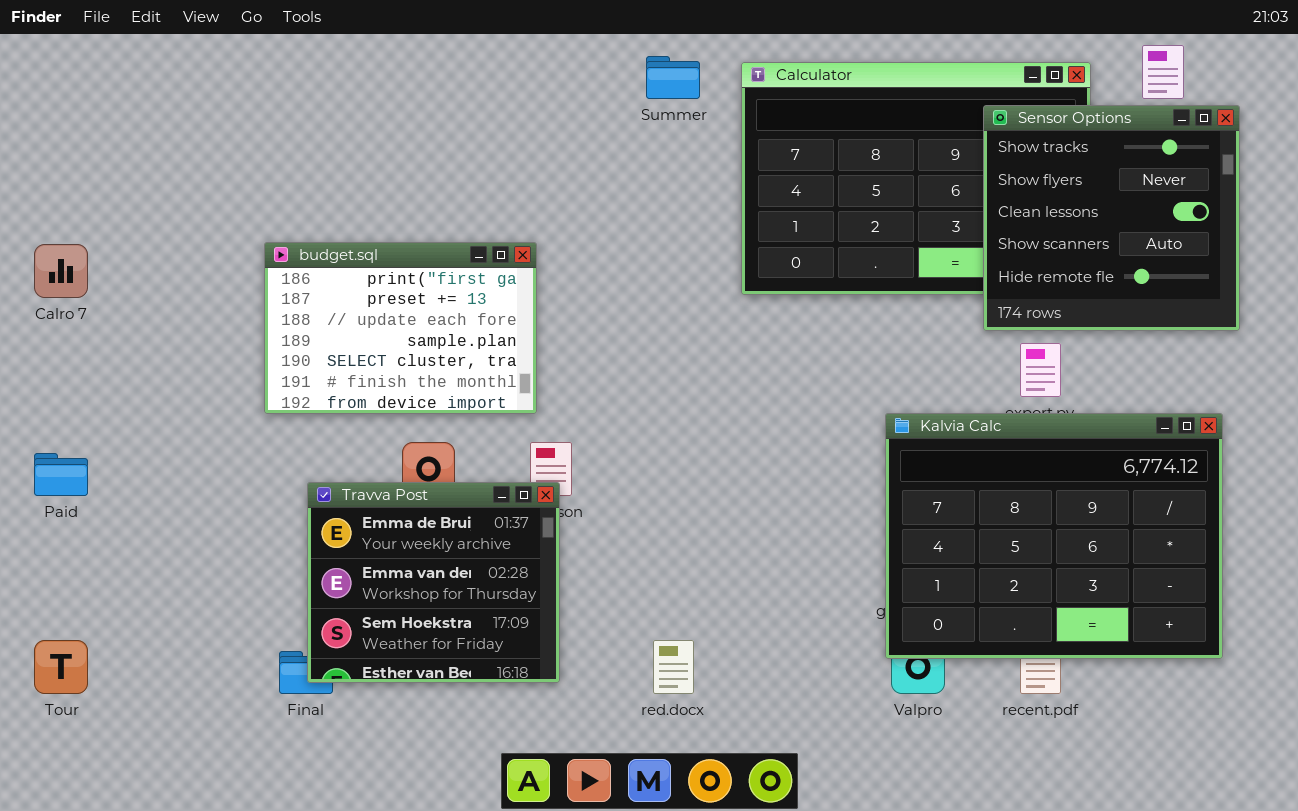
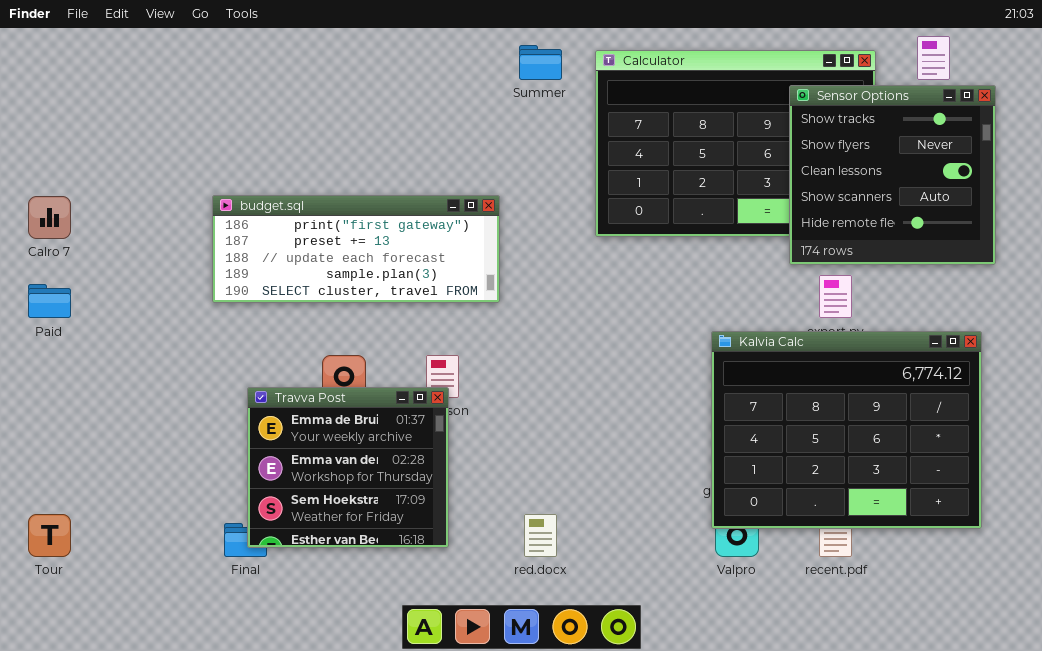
budget.sql: [264,242,537,414] -> [212,195,500,303], resized
Paid: [34,453,88,496] -> [28,284,71,318], moved

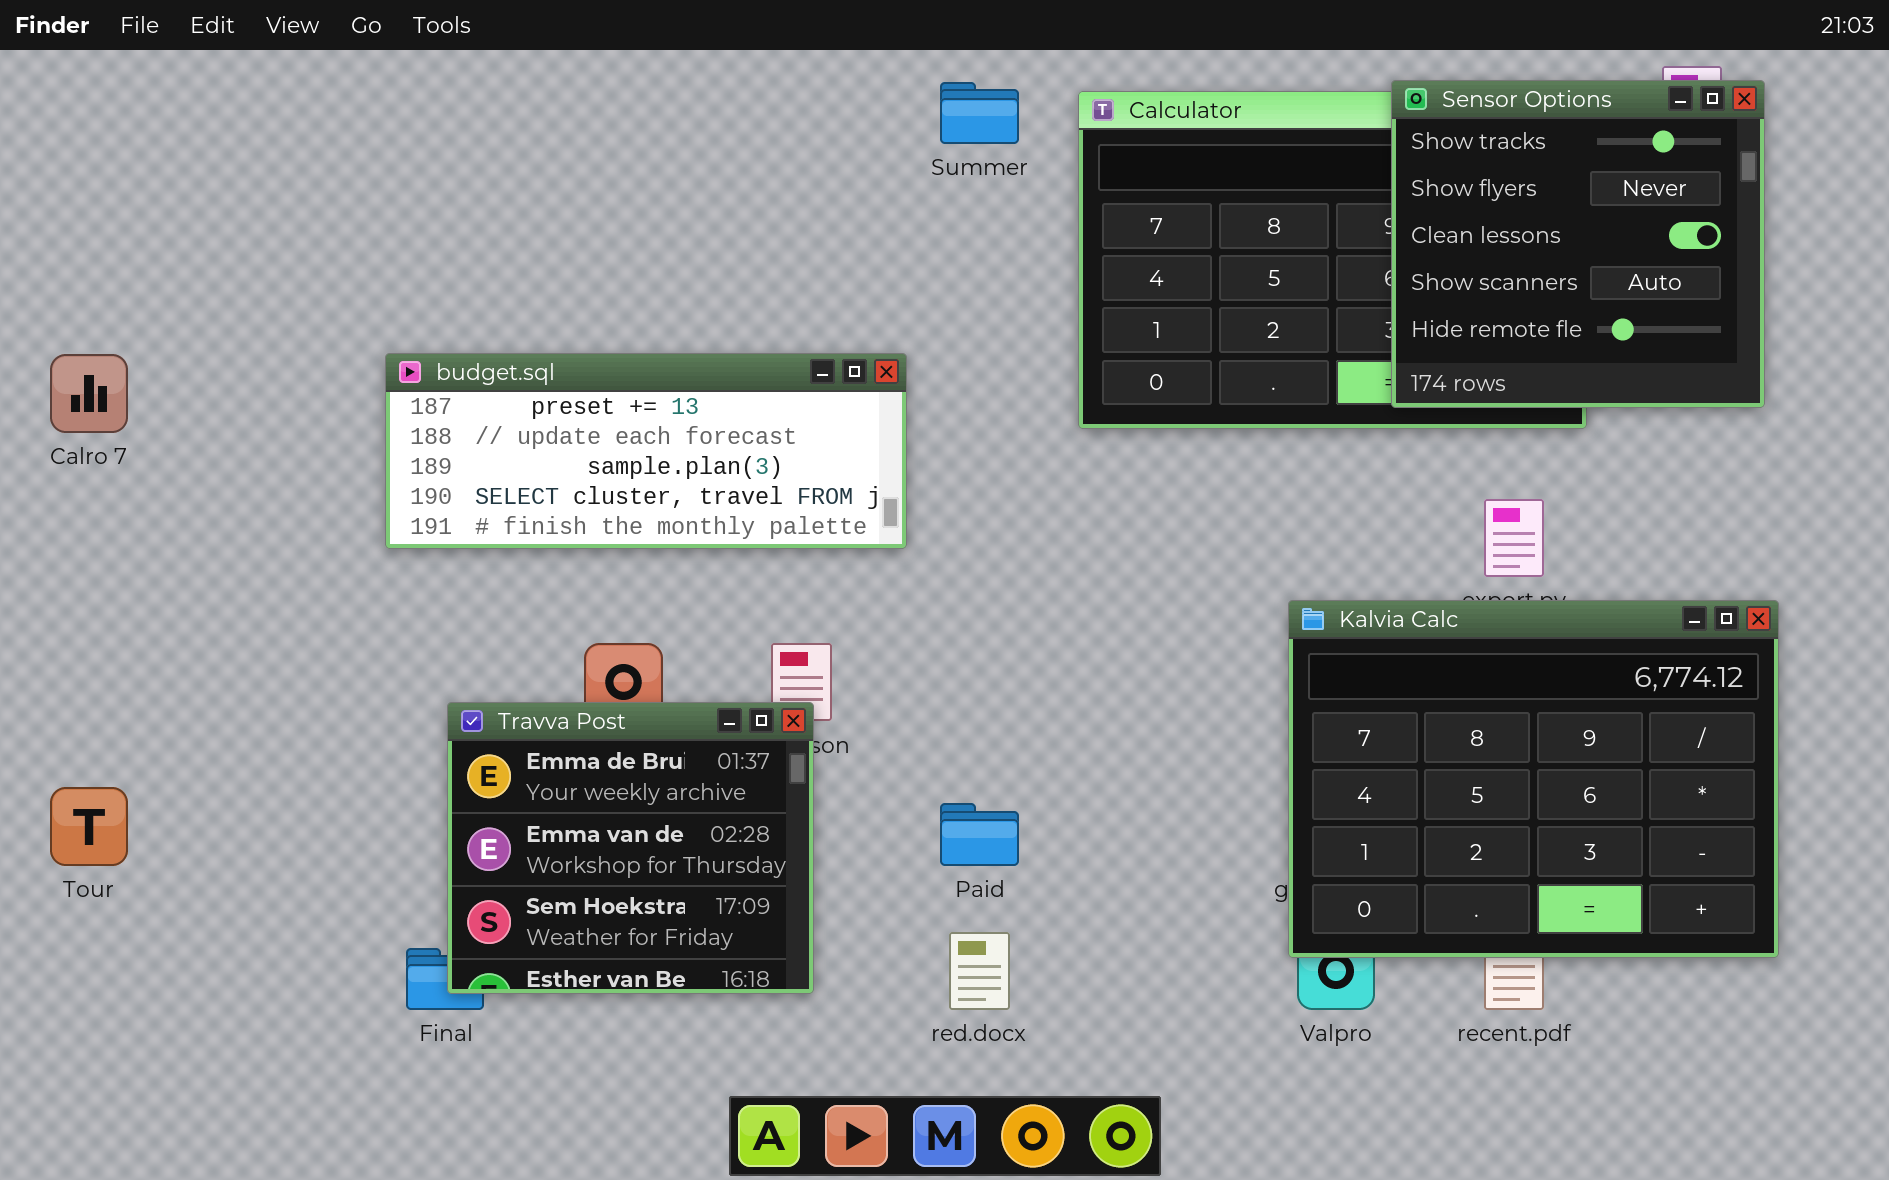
Sensor Options: [789,85,996,265] -> [1391,80,1765,408], moved
budget.sql: [212,195,500,303] -> [385,353,907,549], scrolled down 1 row
Paid: [28,284,71,318] -> [940,803,1019,866], moved
Tour: [28,514,71,557] -> [50,787,128,866], moved

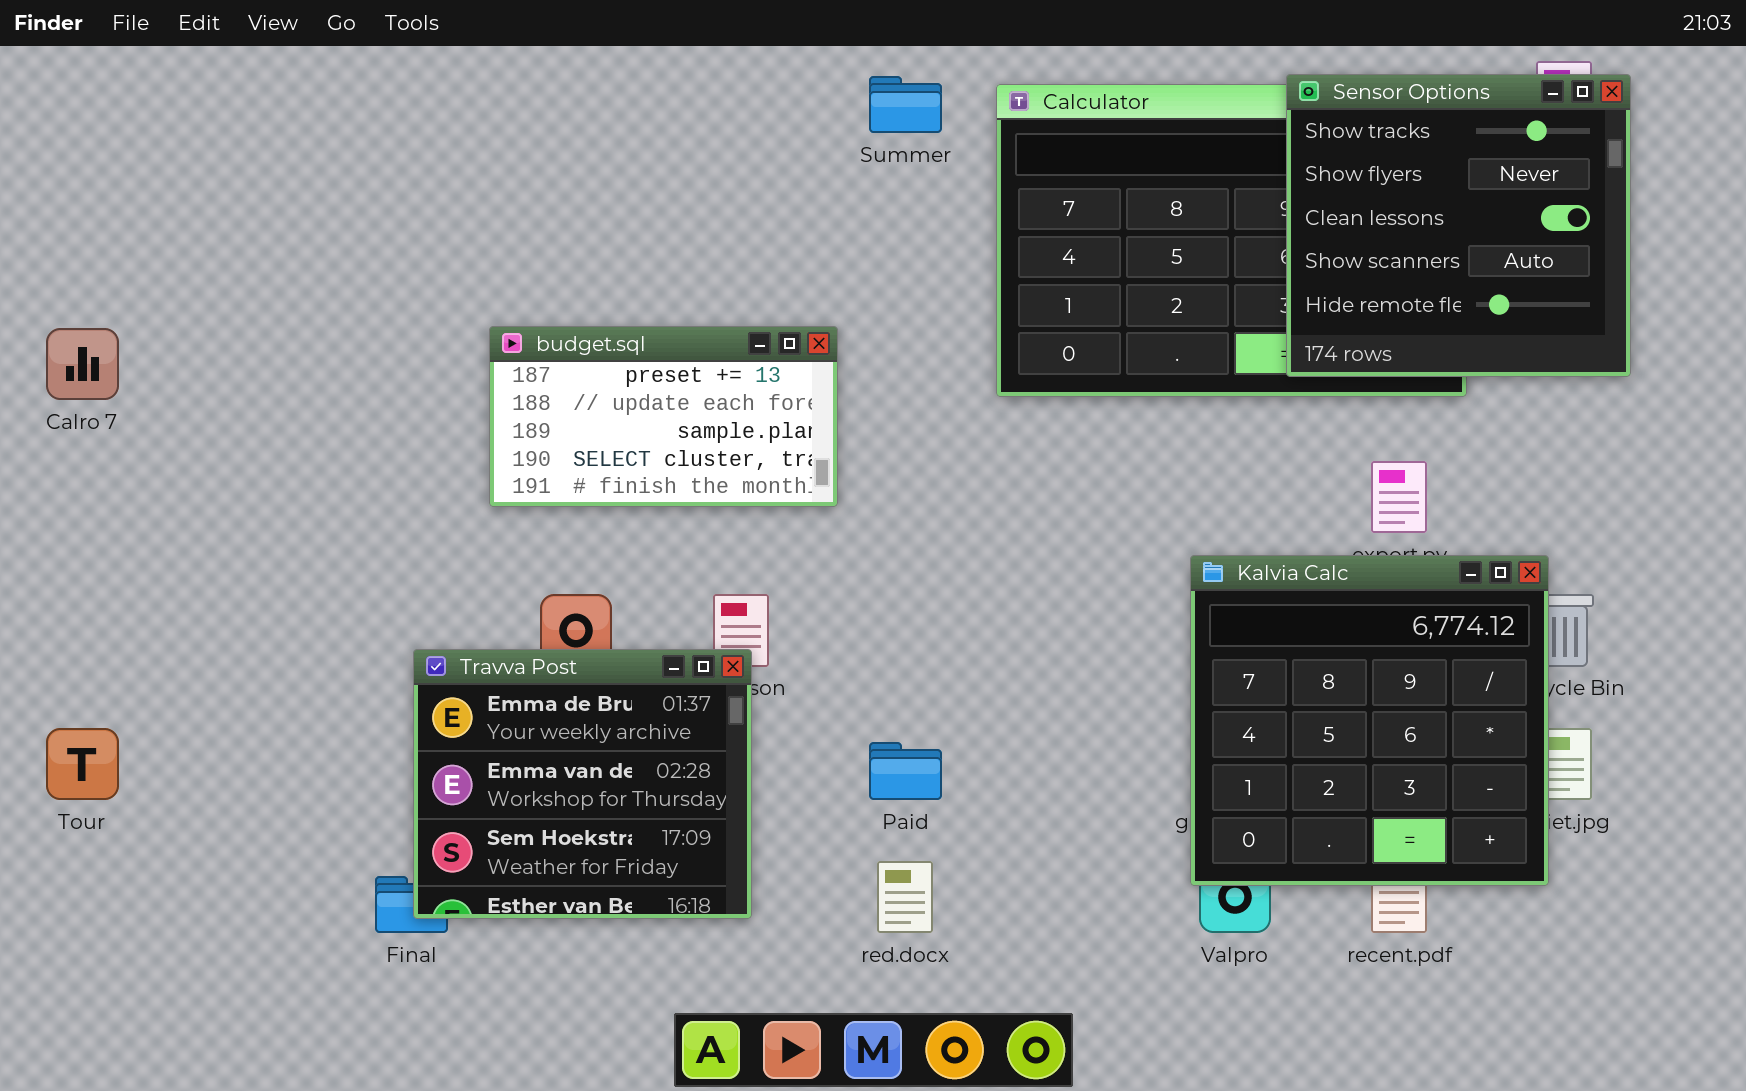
budget.sql: [385,353,907,549] -> [489,326,838,507], resized
Kalvia Calc: [1288,600,1779,958] -> [1190,555,1549,886], resized

